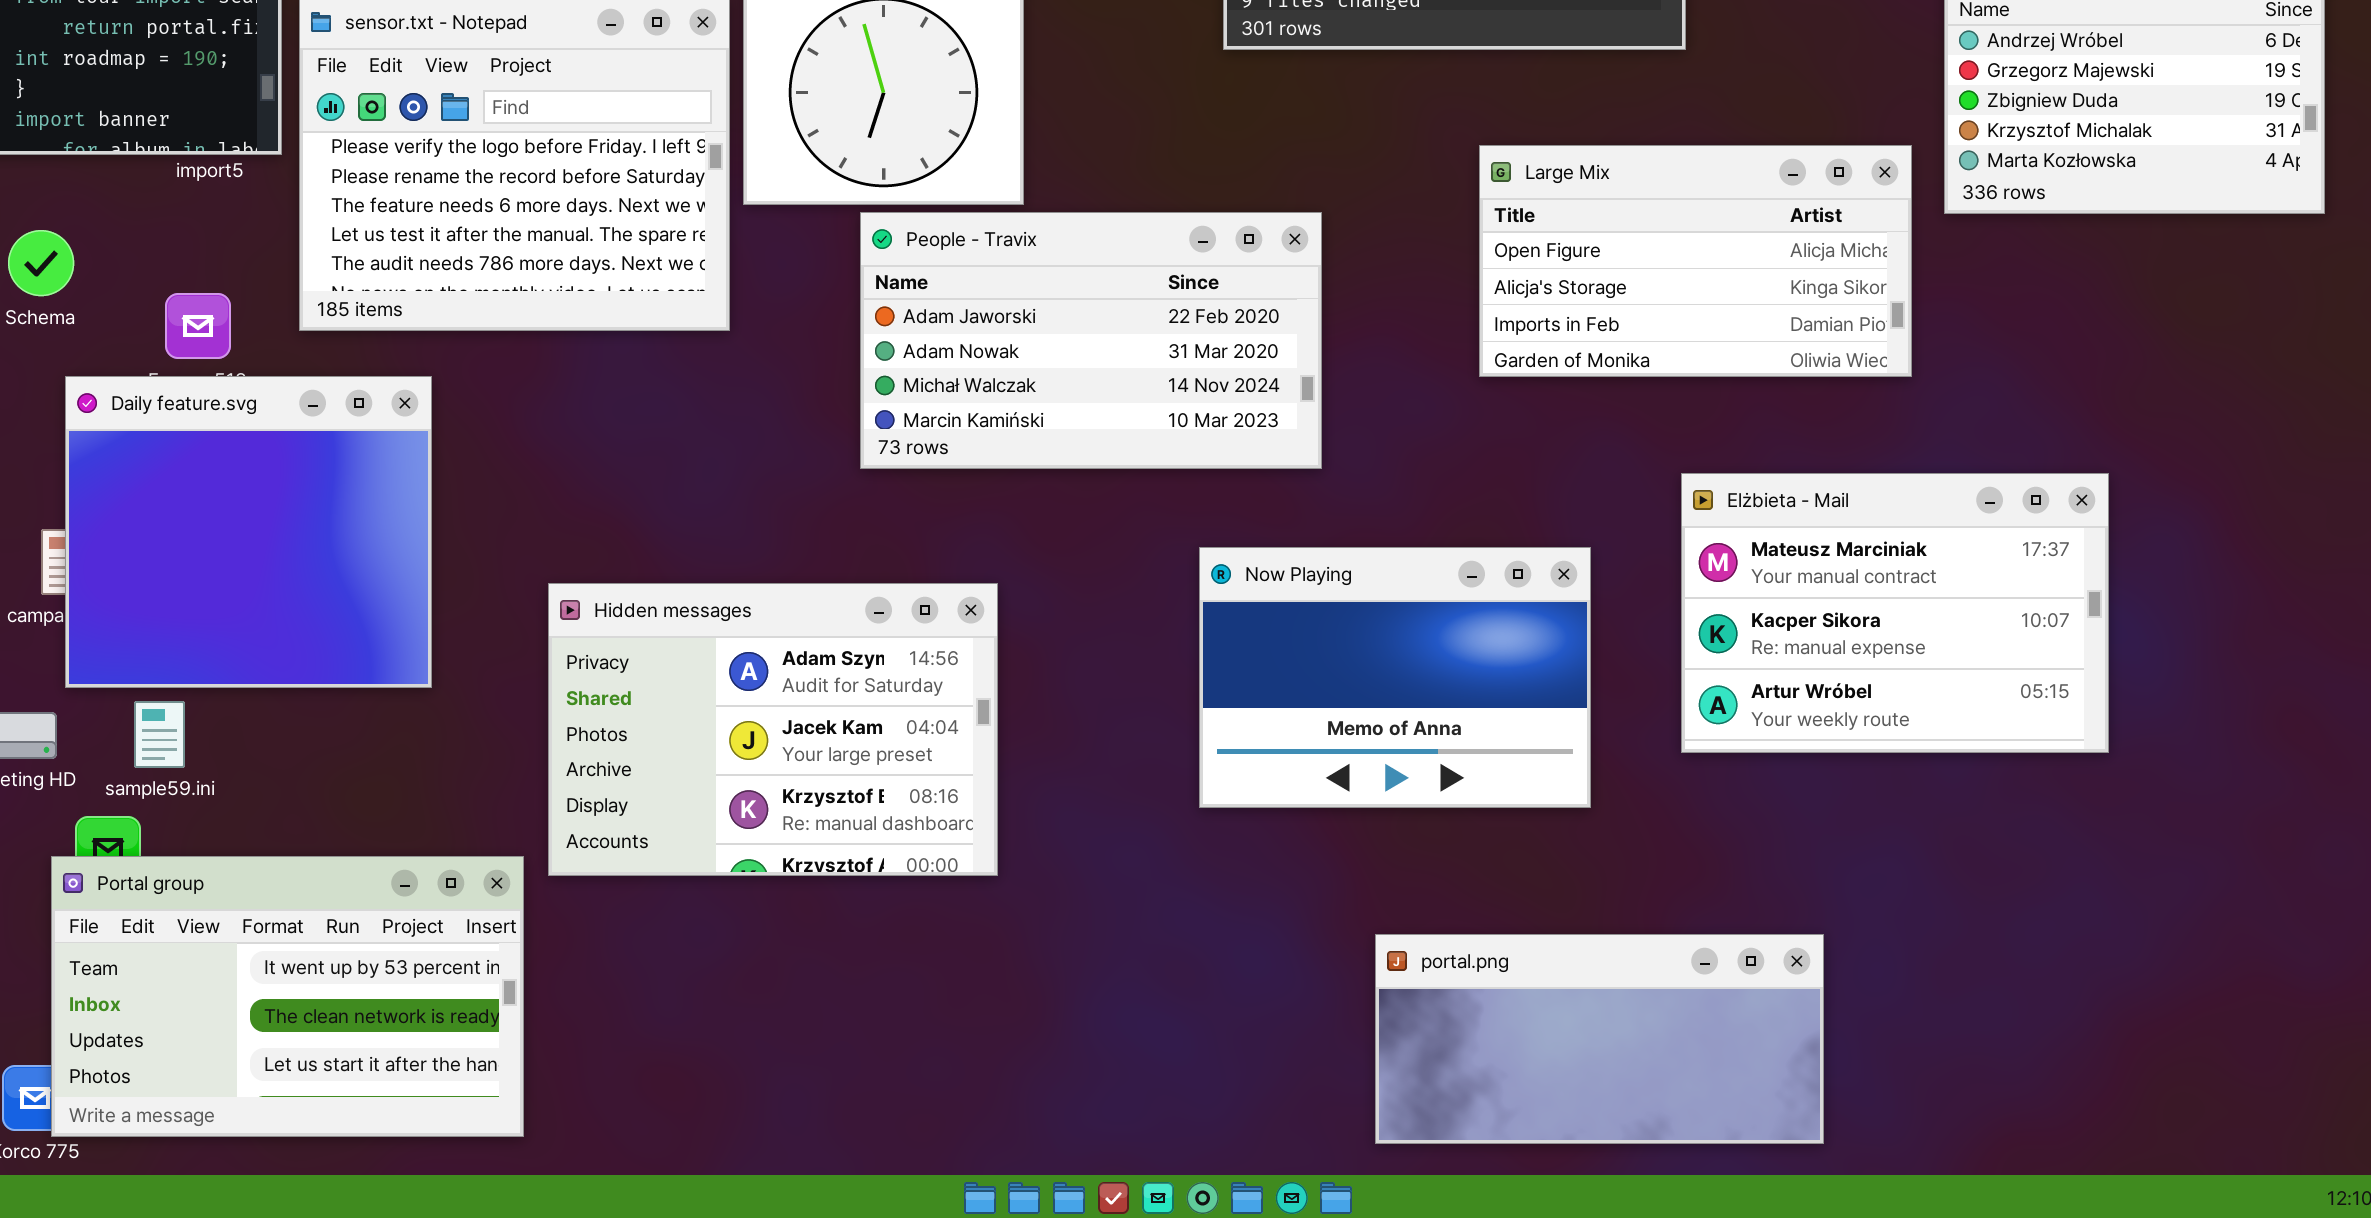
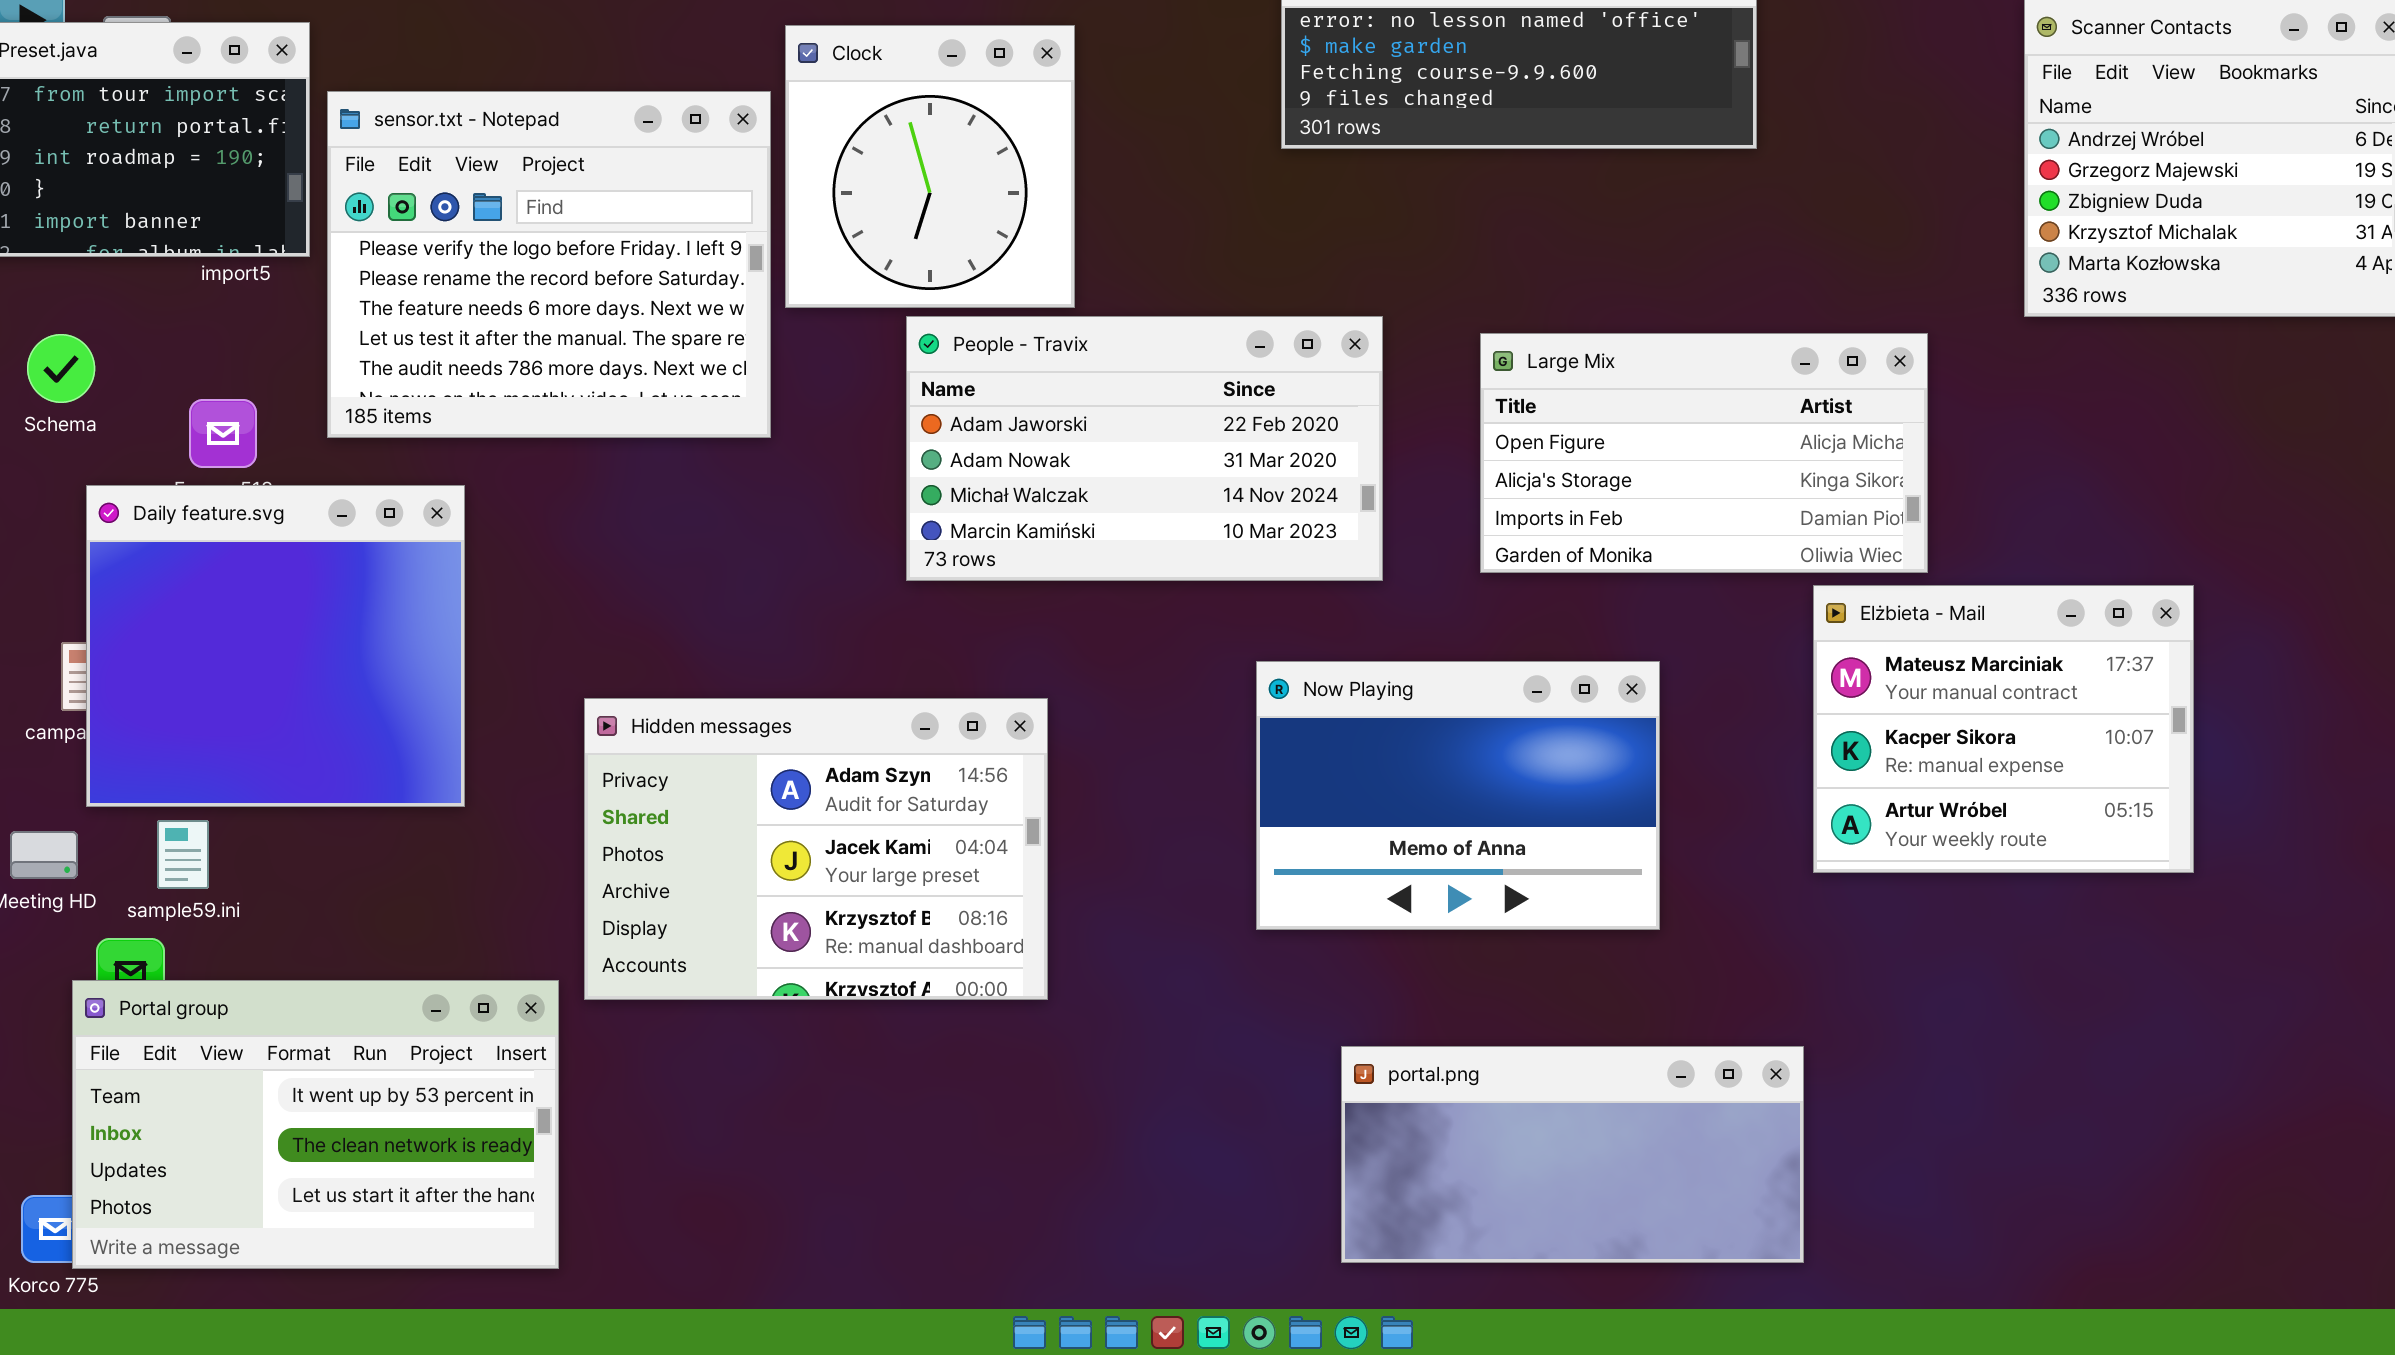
Large Mix: [1479,145,1912,377] -> [1480,333,1928,573], moved
Elżbieta - Mail: [1681,473,2109,753] -> [1813,585,2194,873], resized
portal.png: [1375,934,1824,1144] -> [1341,1046,1804,1263], moved

